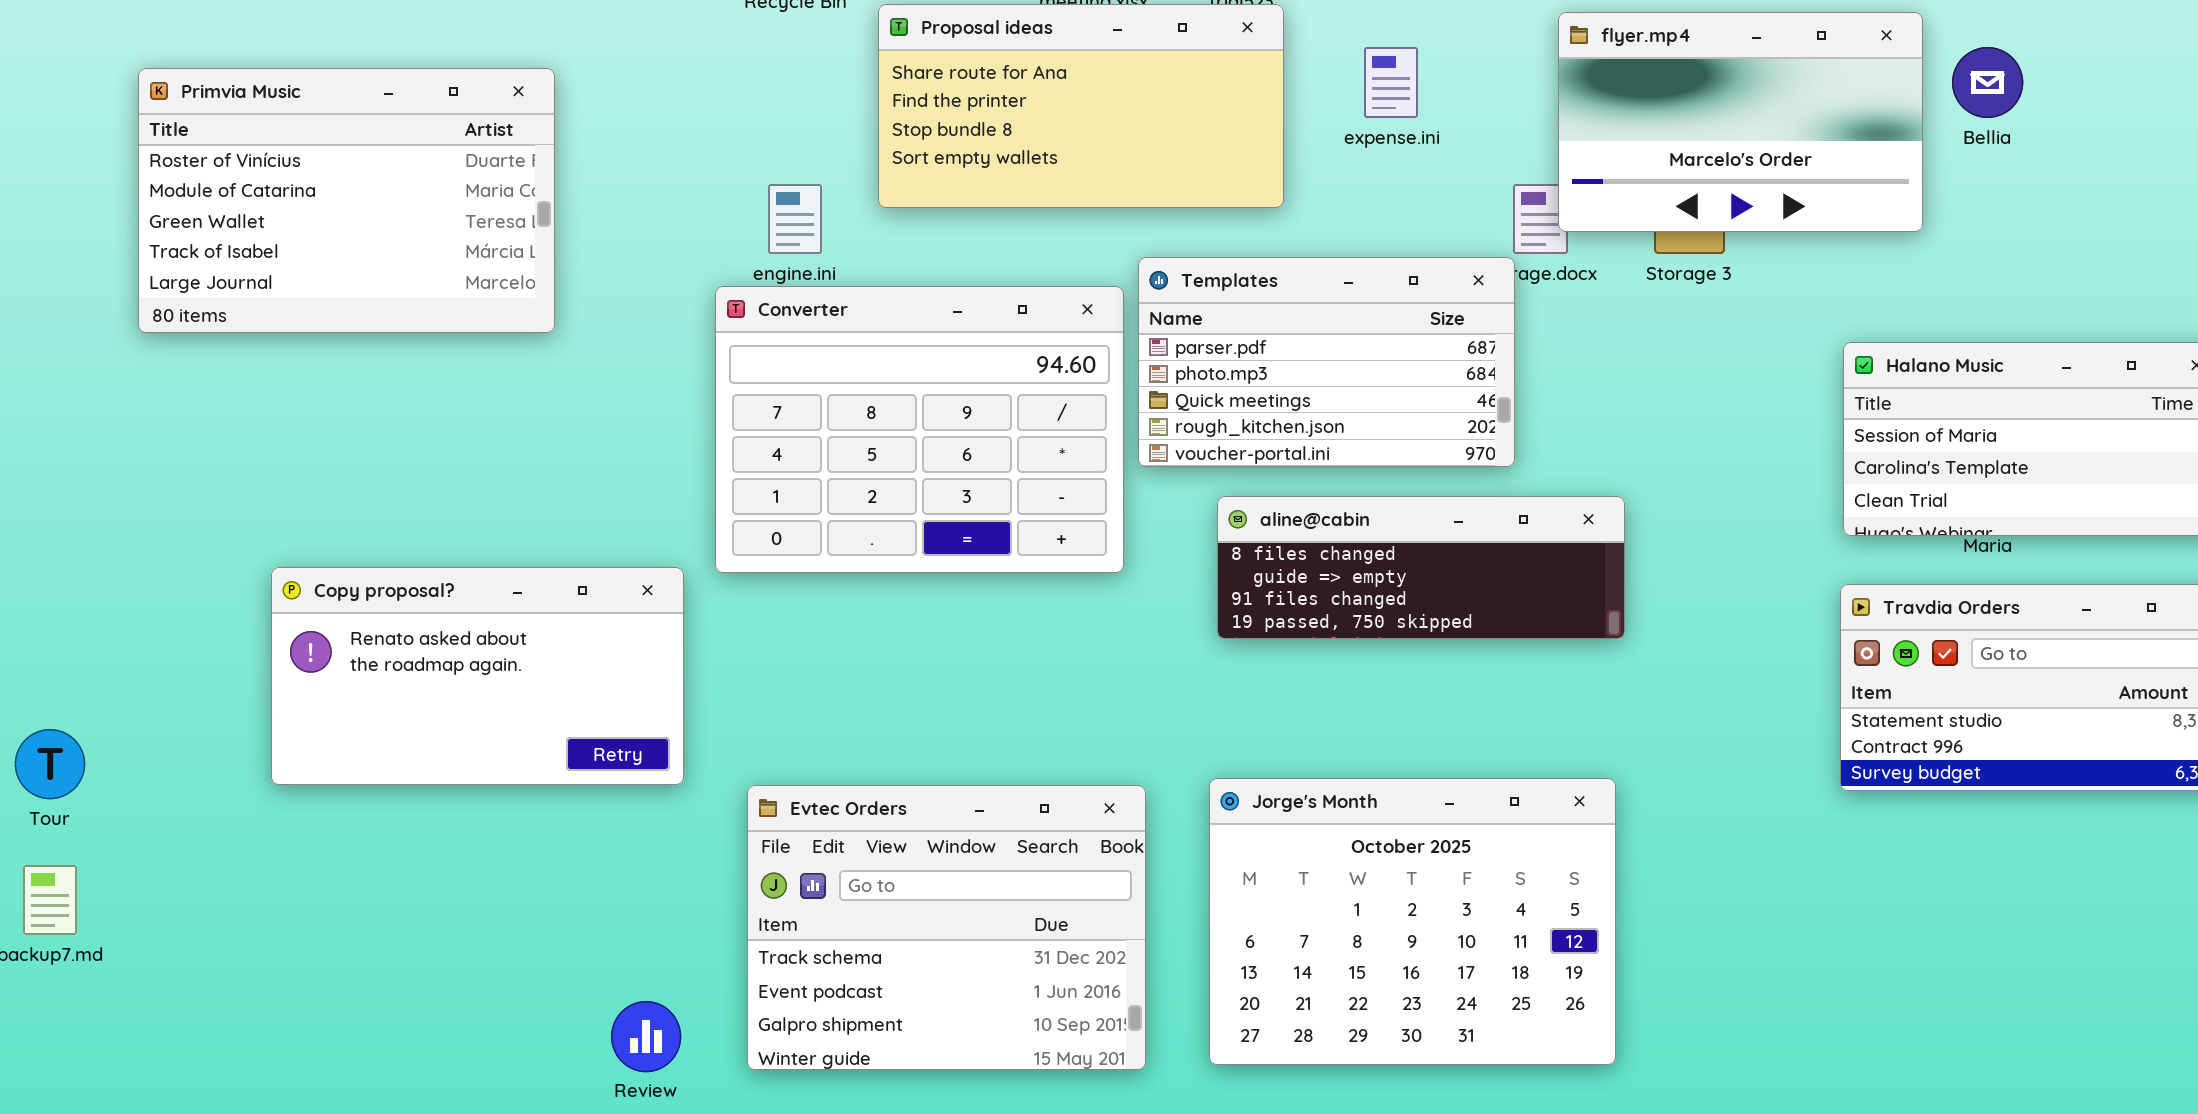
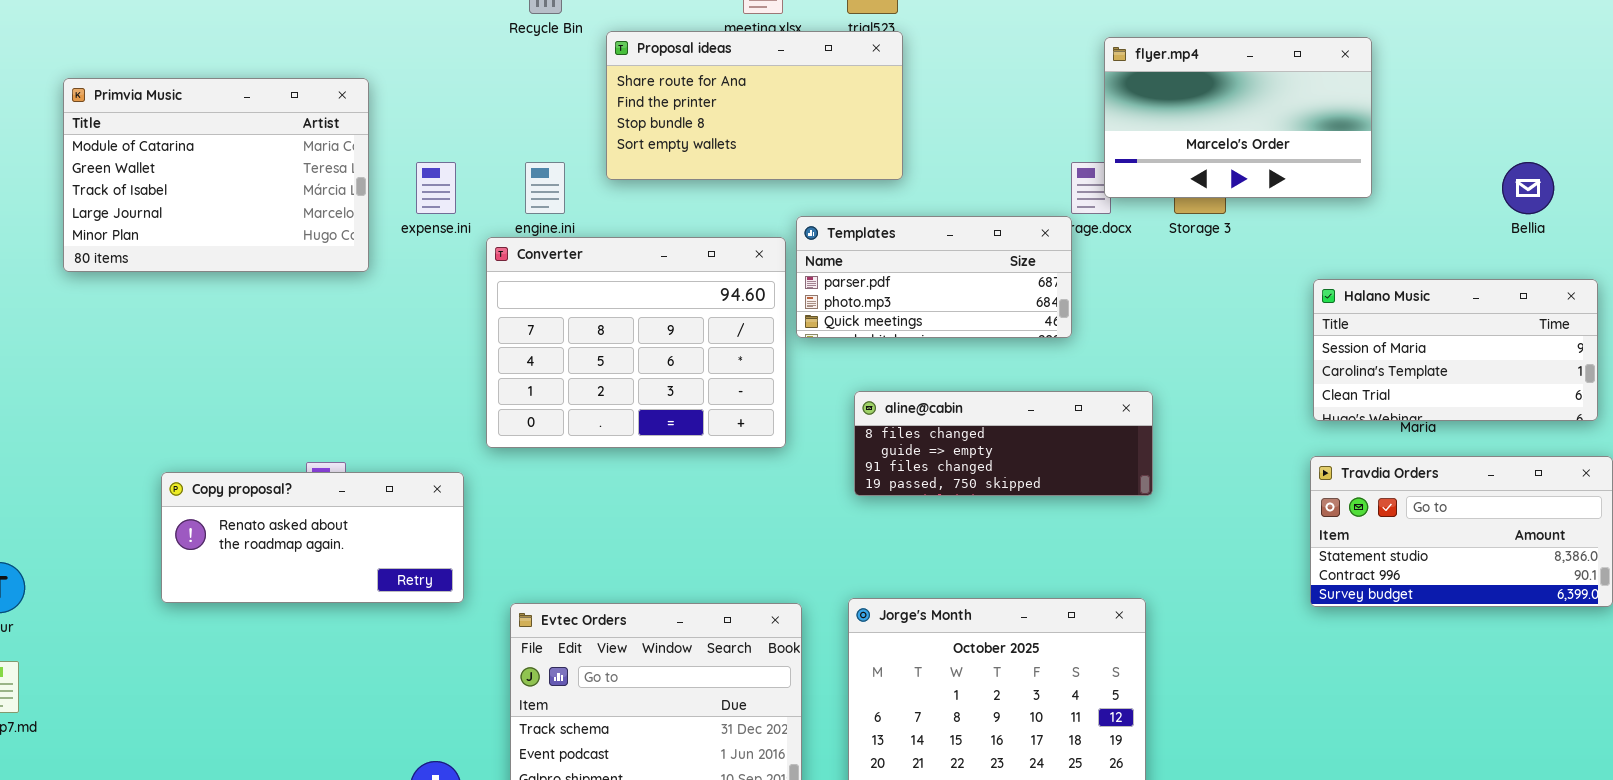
expense.ini: [1364,47,1418,118] -> [416,162,456,214], moved
Bellia: [1952,47,2023,118] -> [1502,162,1554,214], moved
Primvia Music: [138,68,555,333] -> [63,78,369,272], scrolled down 1 row
Templates: [1138,257,1515,467] -> [796,216,1072,338], resized
Copy proposal?: [271,567,684,785] -> [161,472,464,603], resized

